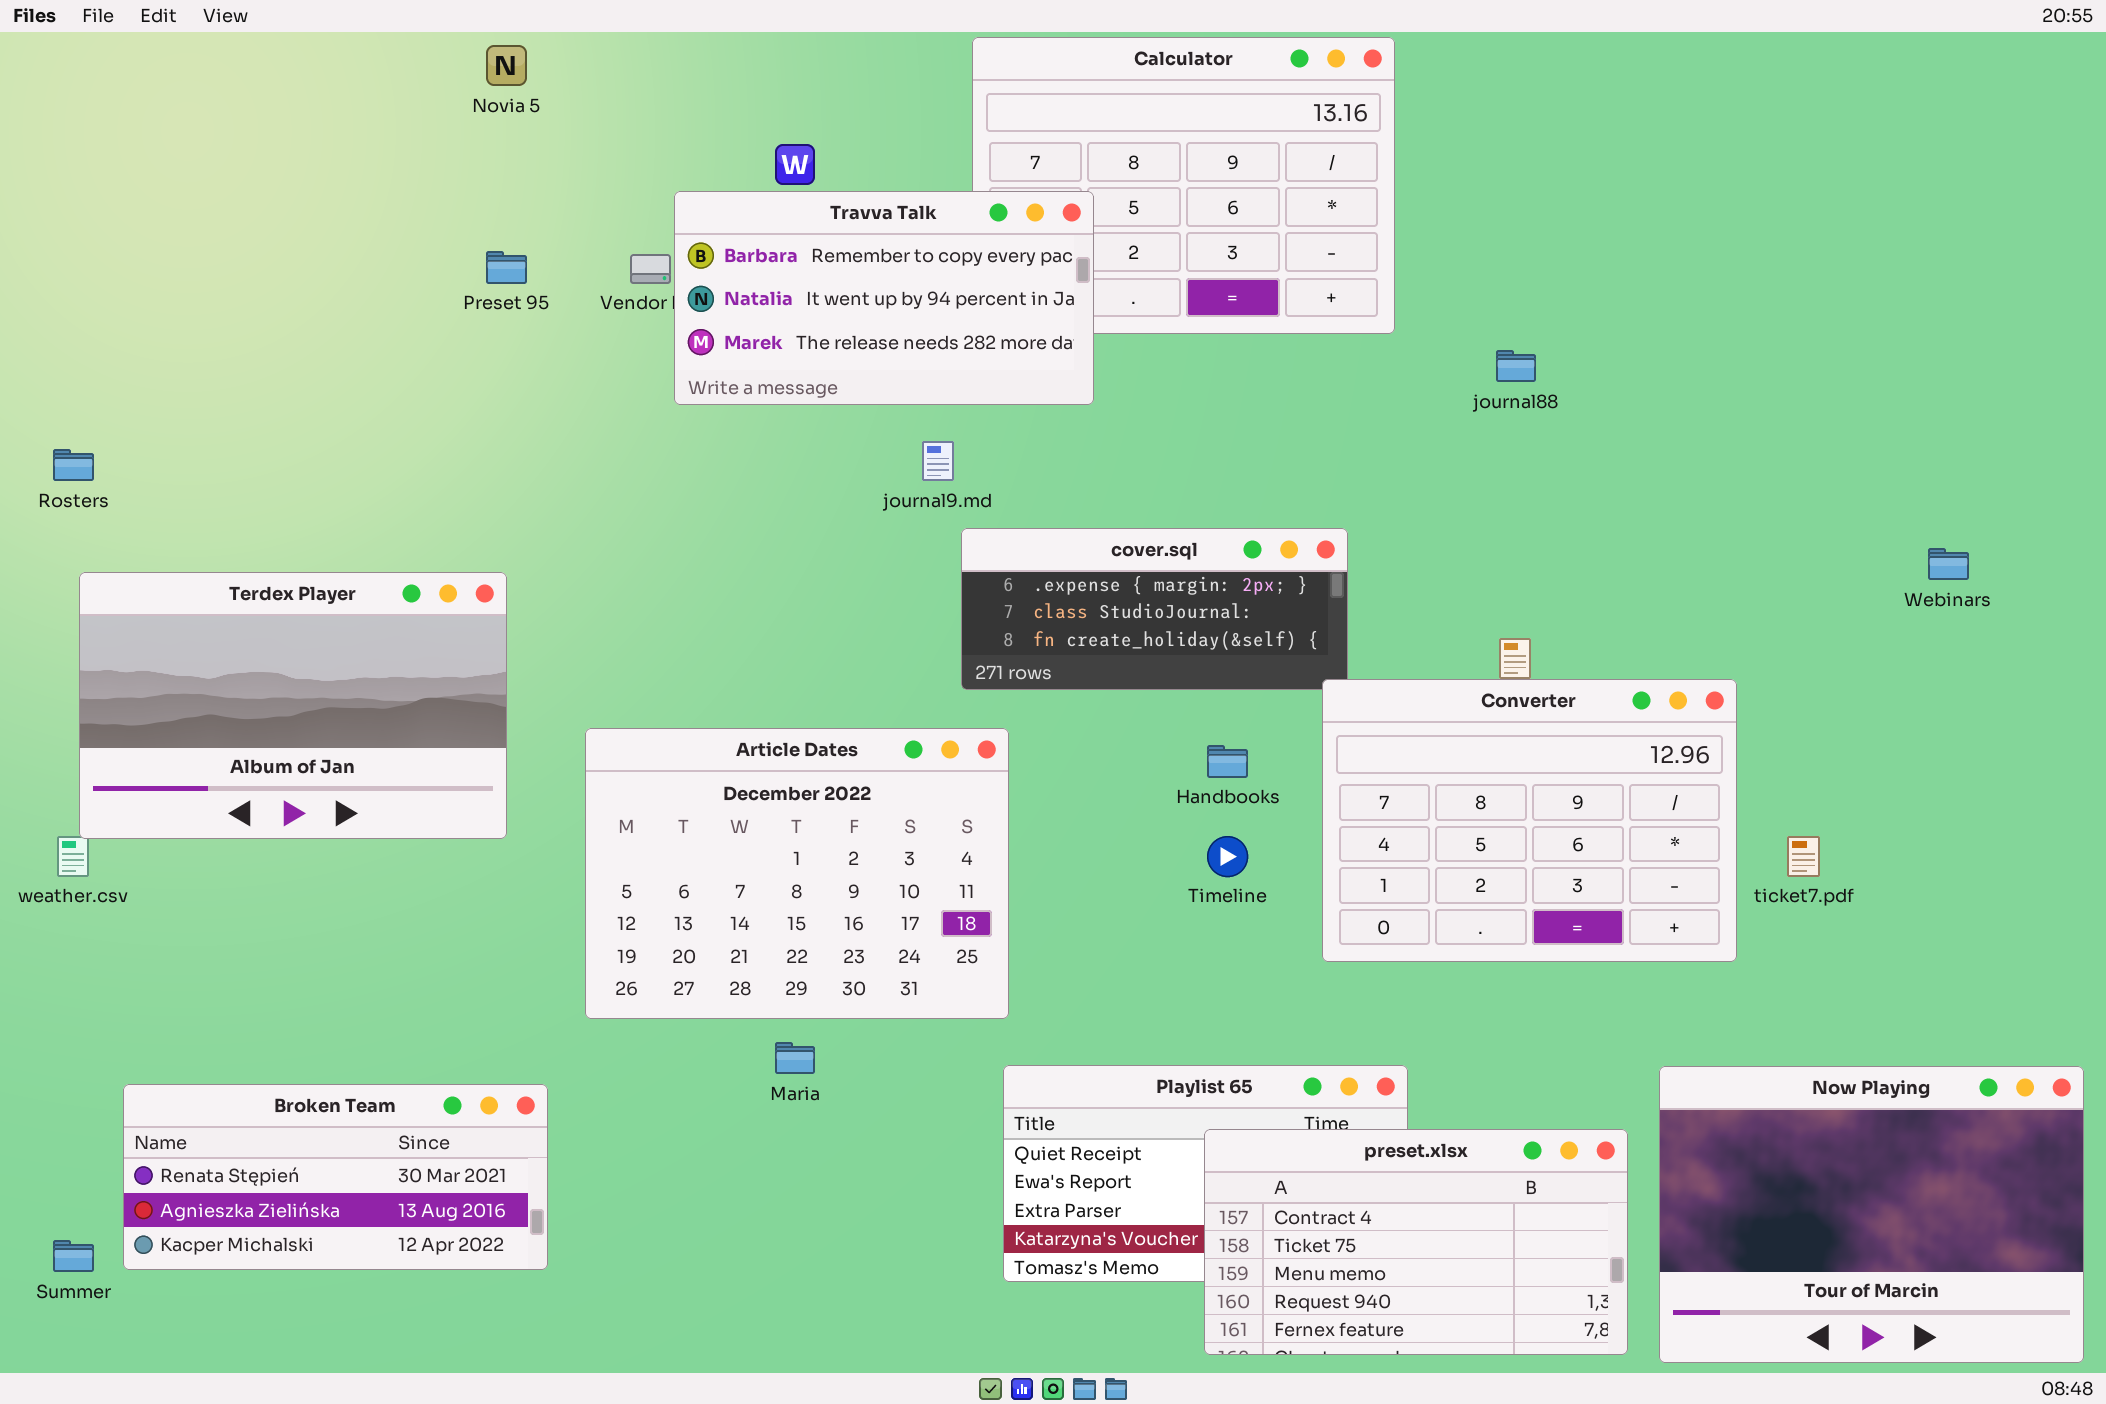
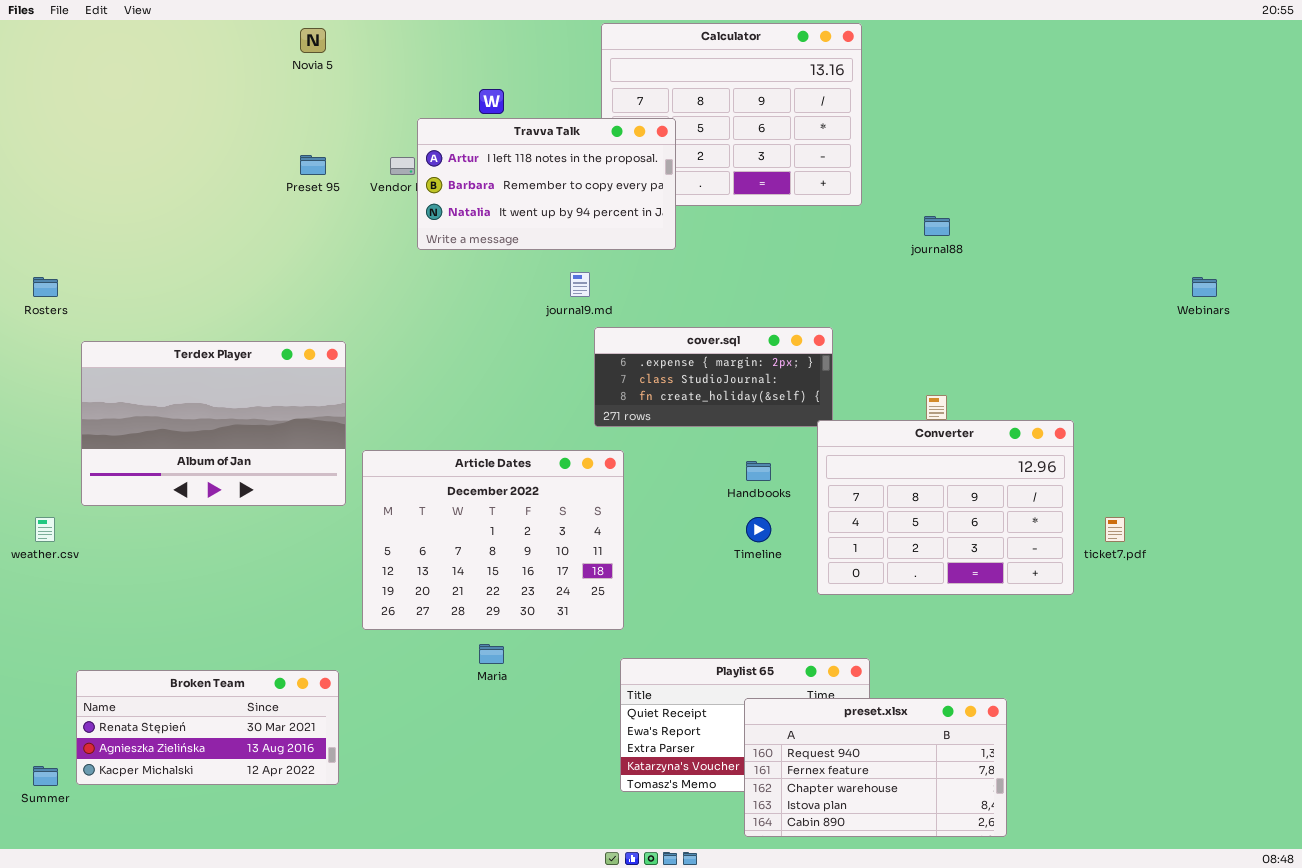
Travva Talk: [674,191,1094,405] -> [417,118,676,250], scrolled up 1 row
Webinars: [1928,548,1969,580] -> [1192,277,1217,297], moved
Terdex Player: [79,572,507,839] -> [81,341,346,506], moved
Now Playing: [1659,1066,2084,1363] -> none, closed
preset.xlsx: [1204,1129,1628,1355] -> [744,698,1007,837], scrolled down 3 rows

